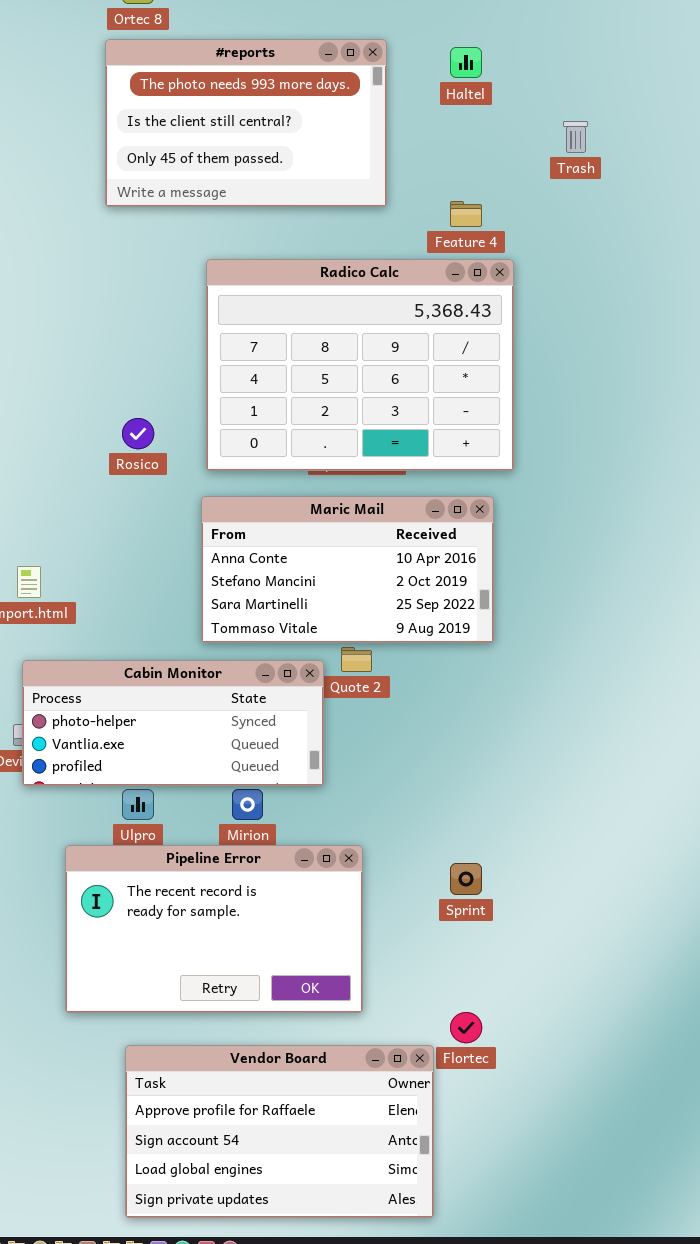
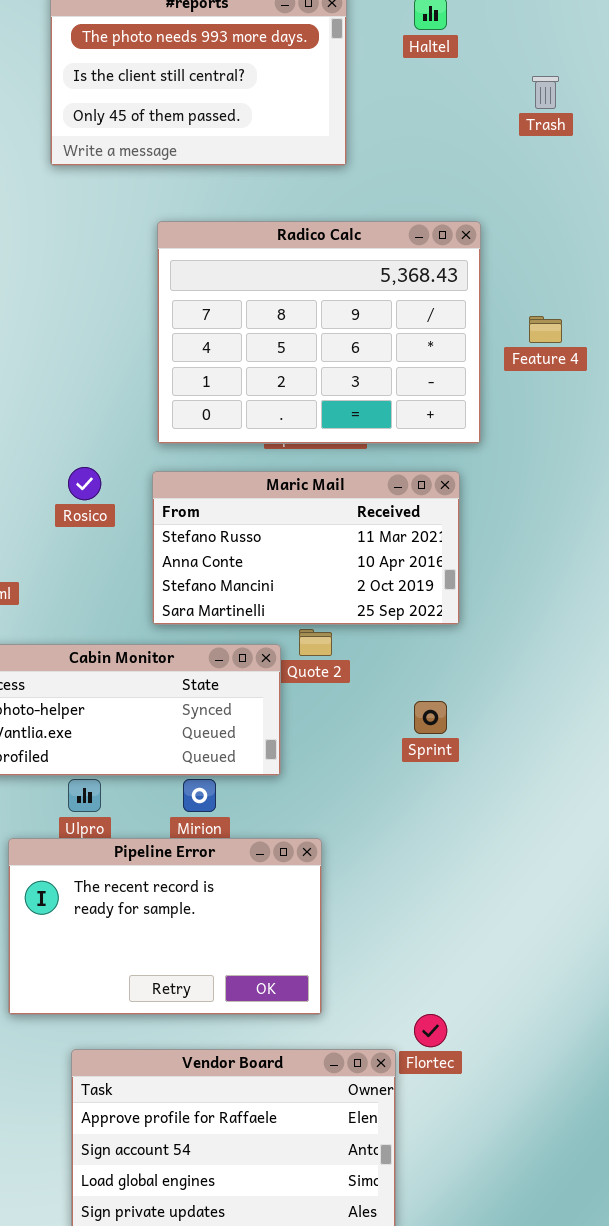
Feature 4: [450,201,482,227] -> [529,316,562,343], moved
Rosico: [122,418,154,449] -> [68,467,101,500], moved
Maric Mail: [201,496,494,643] -> [152,471,460,625], scrolled up 1 row
Sprint: [450,863,482,895] -> [414,701,447,734], moved

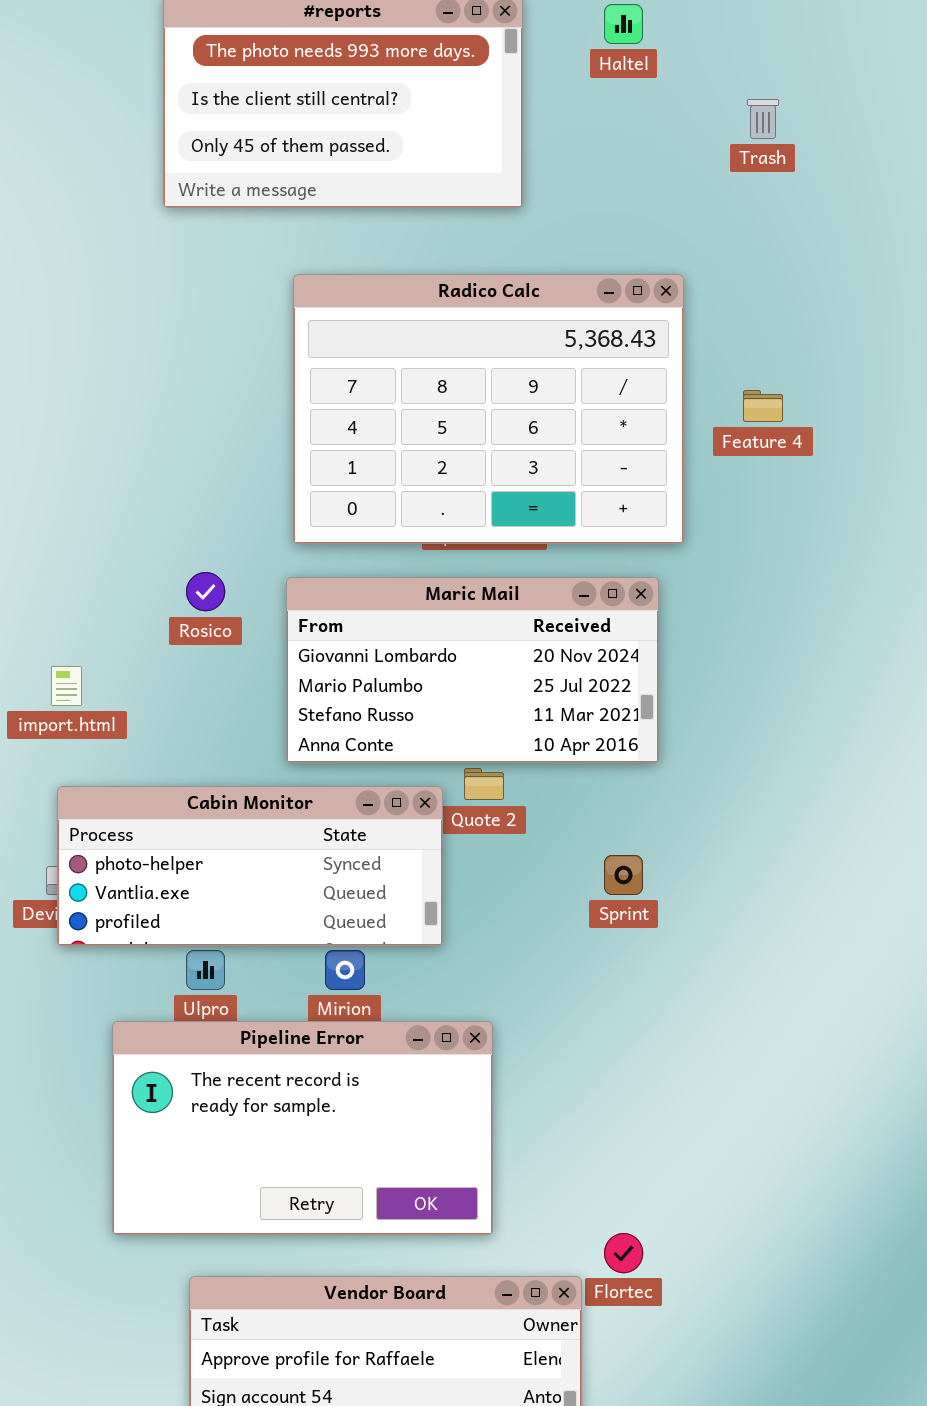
Maric Mail: [152,471,460,625] -> [286,577,659,763], scrolled up 2 rows

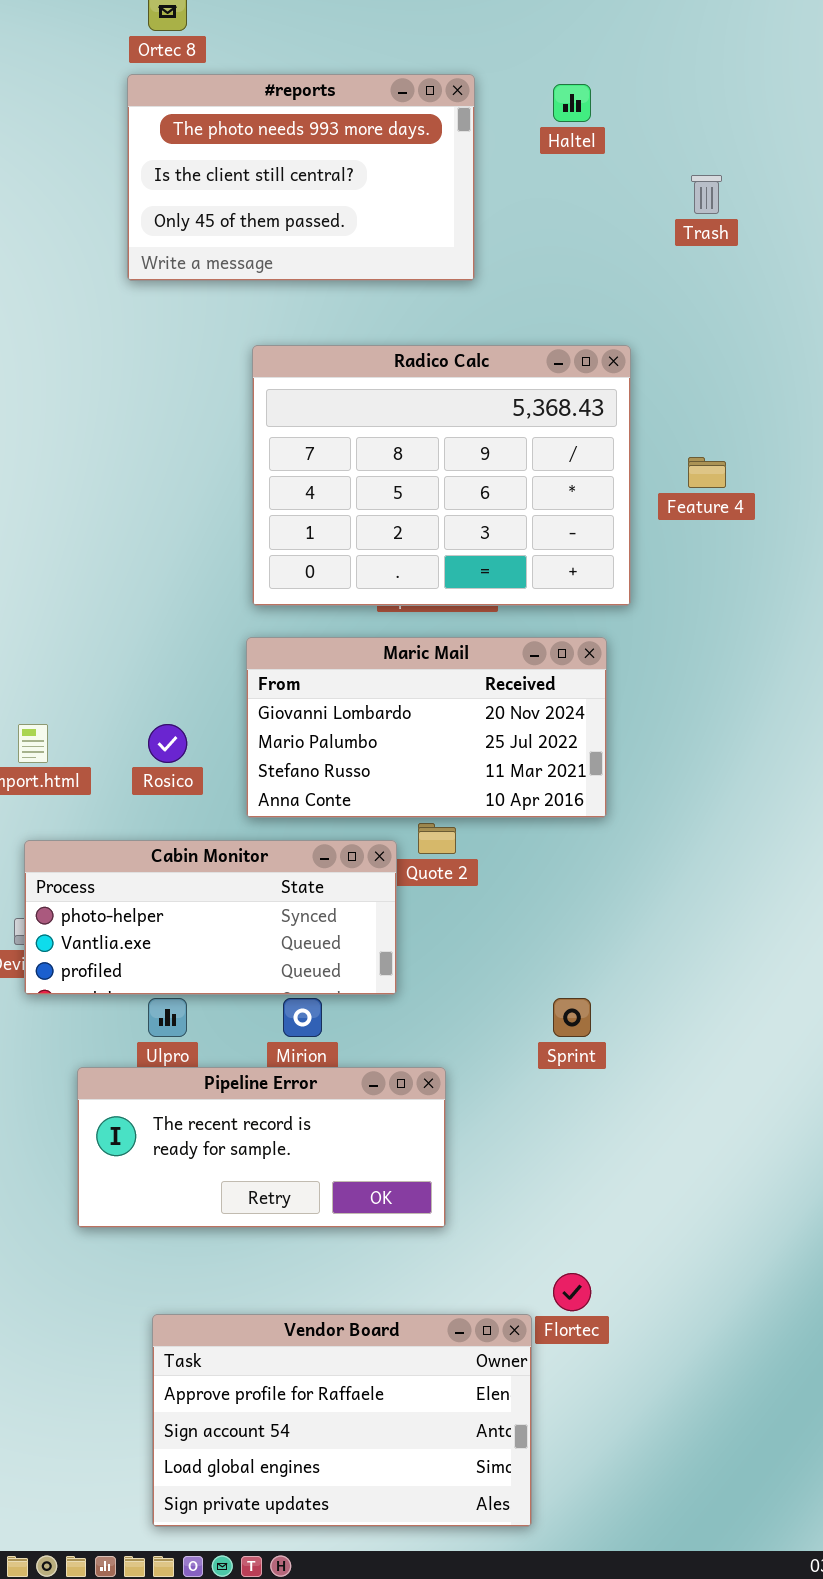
Rosico: [186,572,225,611] -> [148,724,187,763], moved
Sprint: [604,855,643,895] -> [553,998,591,1037], moved
Pipeline Error: [112,1021,493,1235] -> [77,1067,446,1228], resized

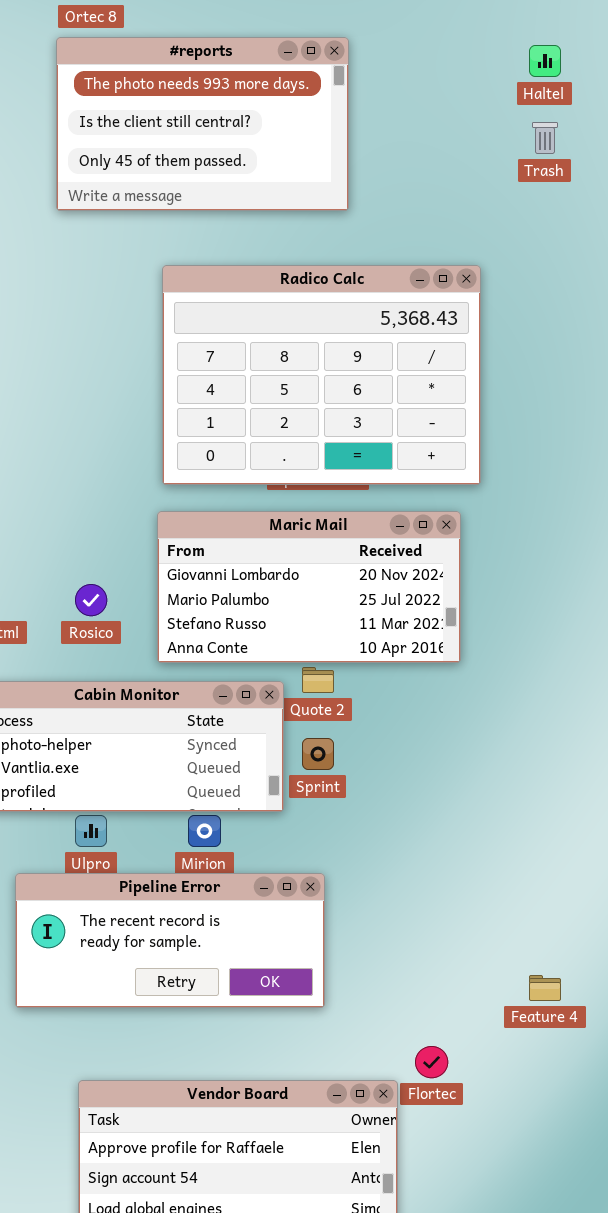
Haltel: [553,84,591,122] -> [529,45,561,77], moved
Feature 4: [688,457,726,488] -> [529,975,561,1001], moved
Sprint: [553,998,591,1037] -> [302,738,334,770], moved

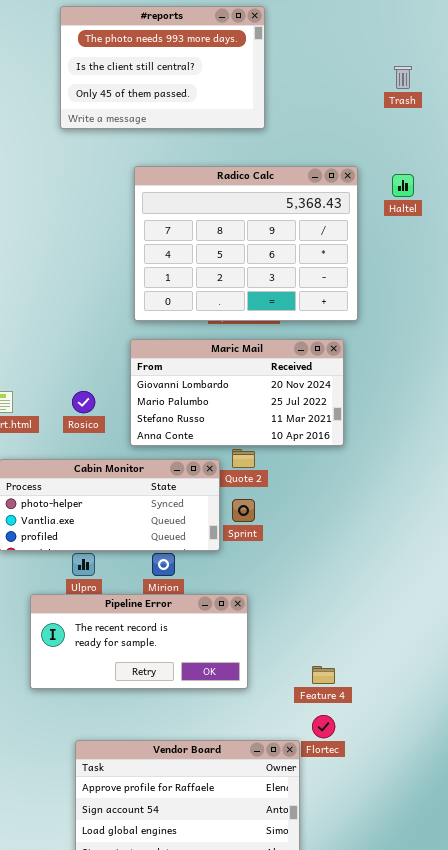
Haltel: [529,45,561,77] -> [392,174,414,197], moved
Feature 4: [529,975,561,1001] -> [312,666,335,684], moved

